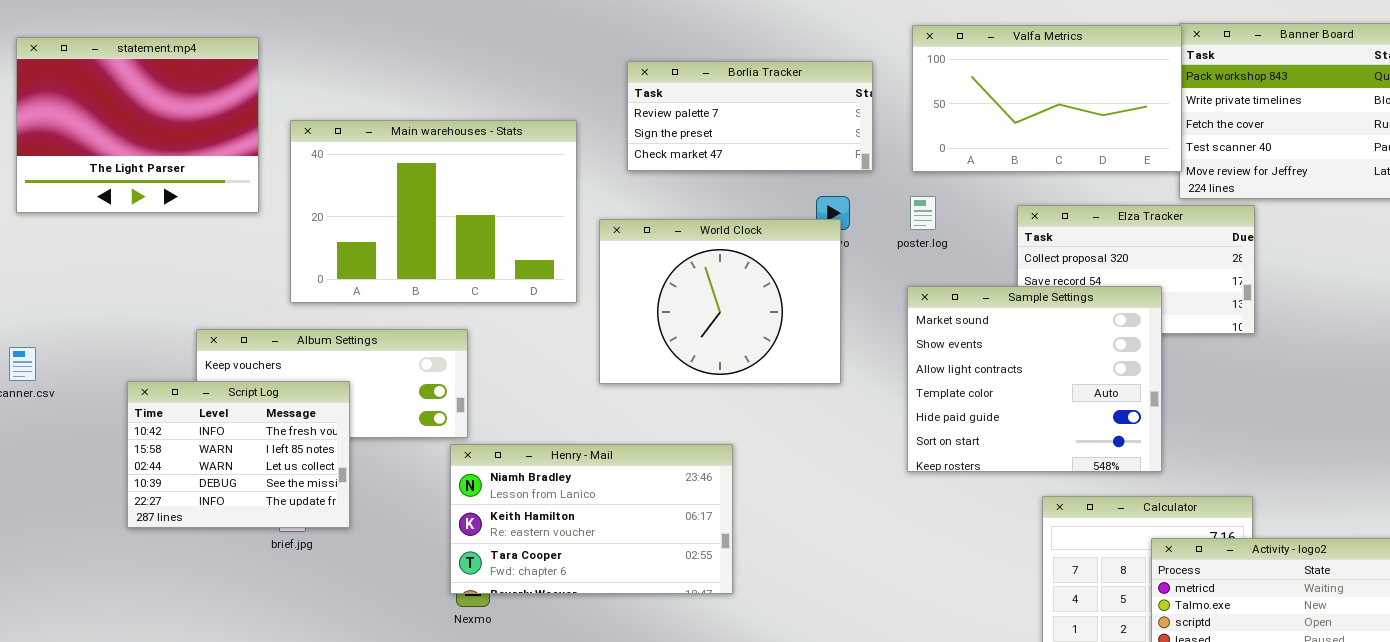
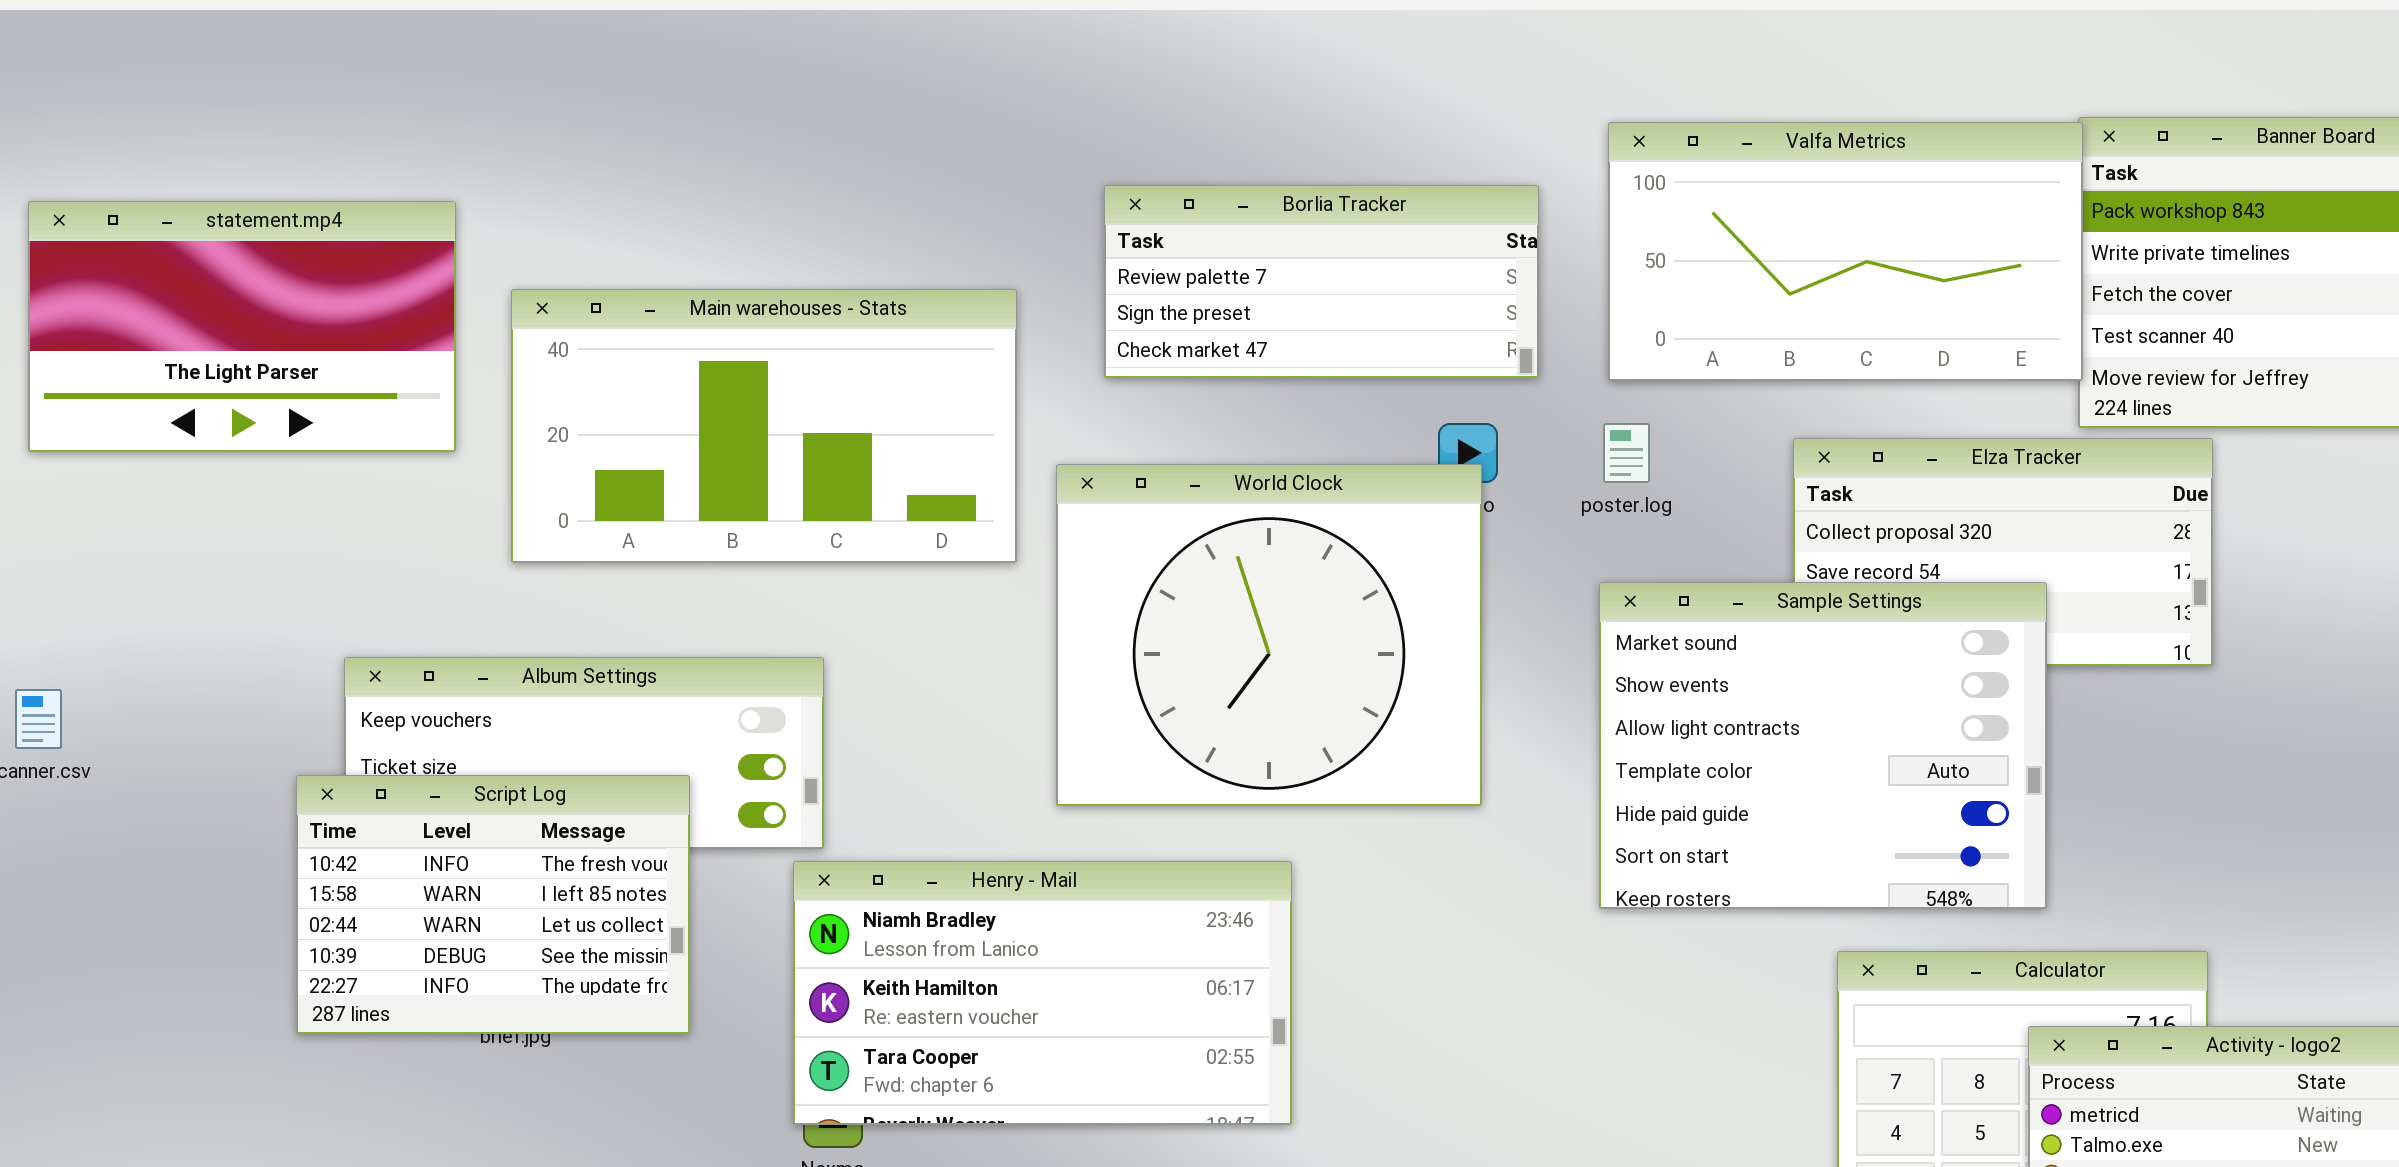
statement.mp4: [16,37,259,213] -> [28,201,456,452], resized
Main warehouses - Stats: [290,120,577,303] -> [511,289,1017,563], resized
World Clock: [599,219,841,384] -> [1056,464,1482,806], resized
Script Log: [127,381,350,528] -> [296,775,690,1034], moved

